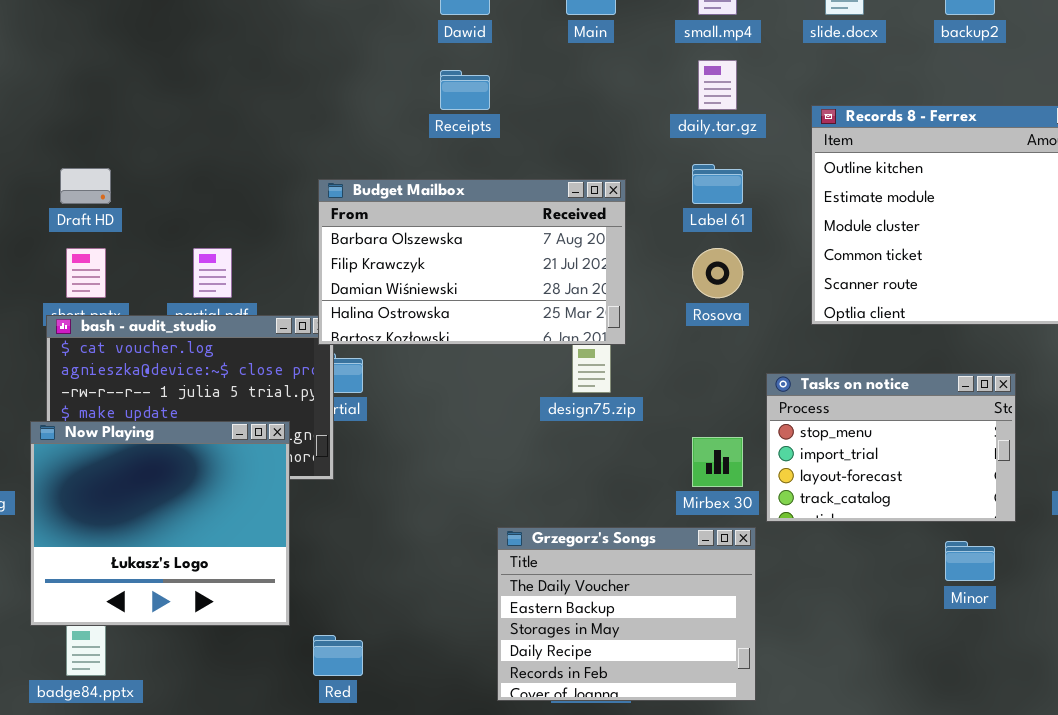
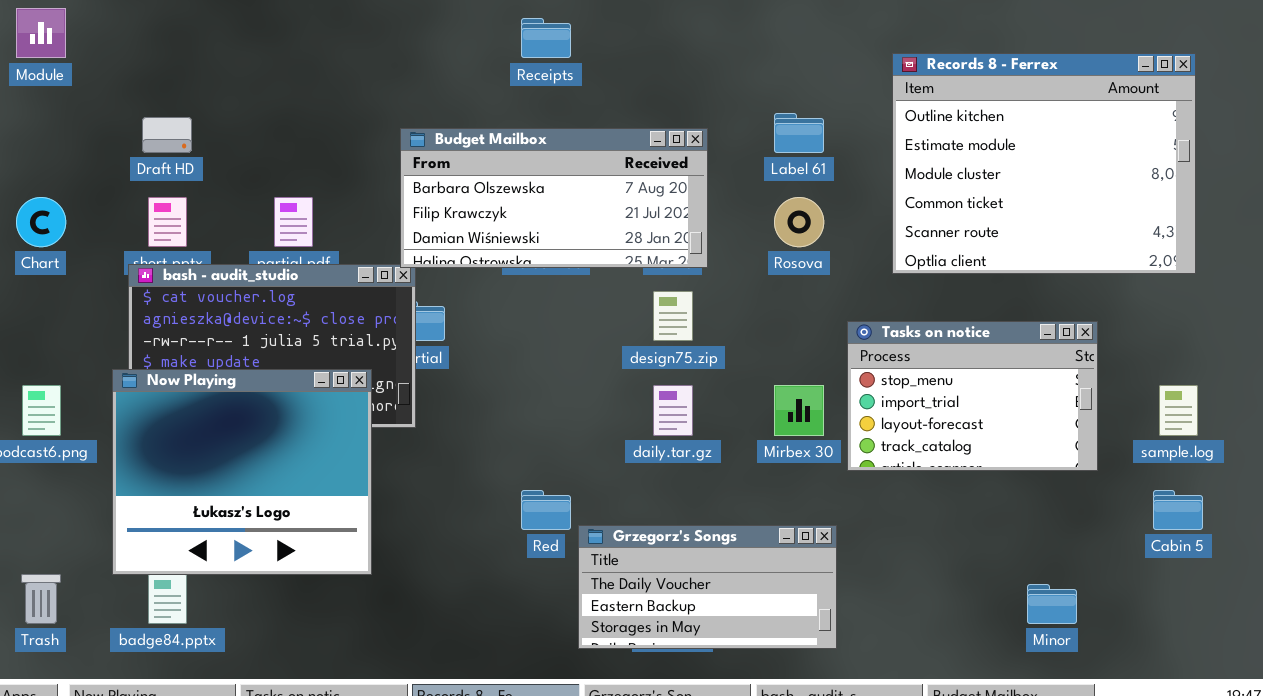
daily.tar.gz: [698,60,737,110] -> [653,385,693,436], moved
Budget Mailbox: [318,179,626,345] -> [400,128,708,268], resized
Grzegorz's Songs: [497,527,756,701] -> [578,525,837,649], resized
Minor: [945,541,995,581] -> [1027,584,1077,624], moved
Red: [313,635,363,676] -> [521,490,571,530], moved

